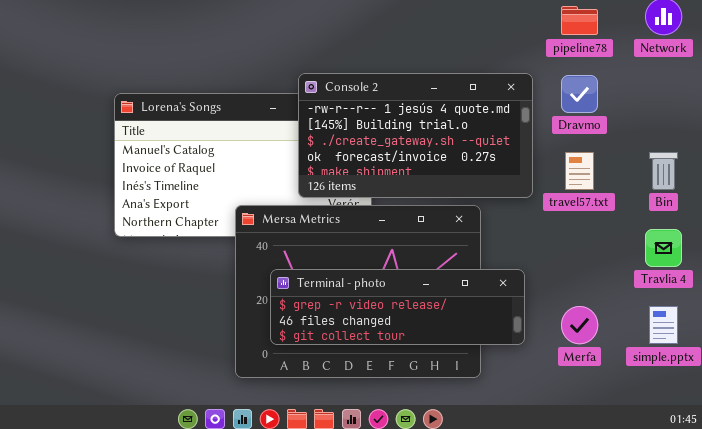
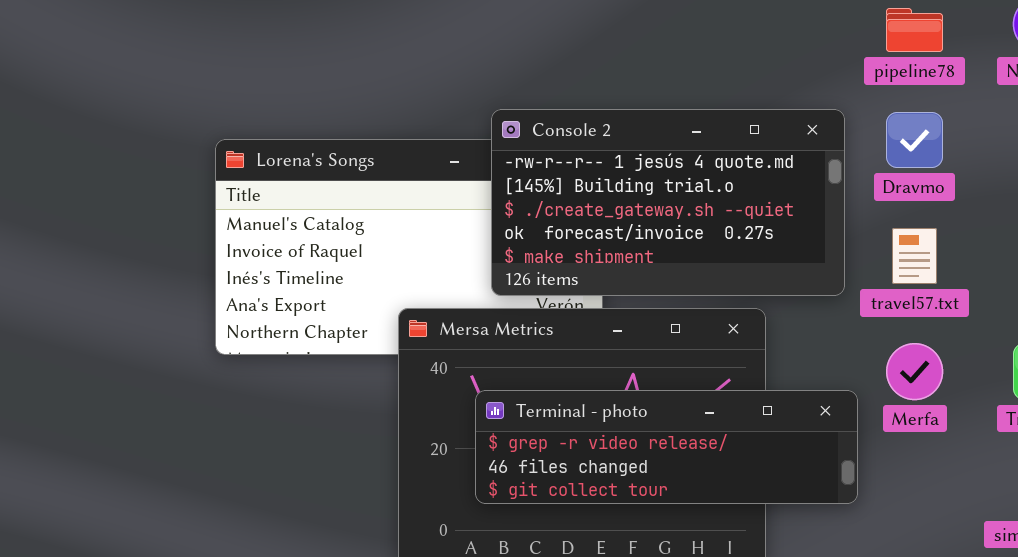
Terminal - photo: [270,269,525,345] -> [475,390,858,504], moved
Merfa: [561,306,598,344] -> [886,343,943,400], moved

